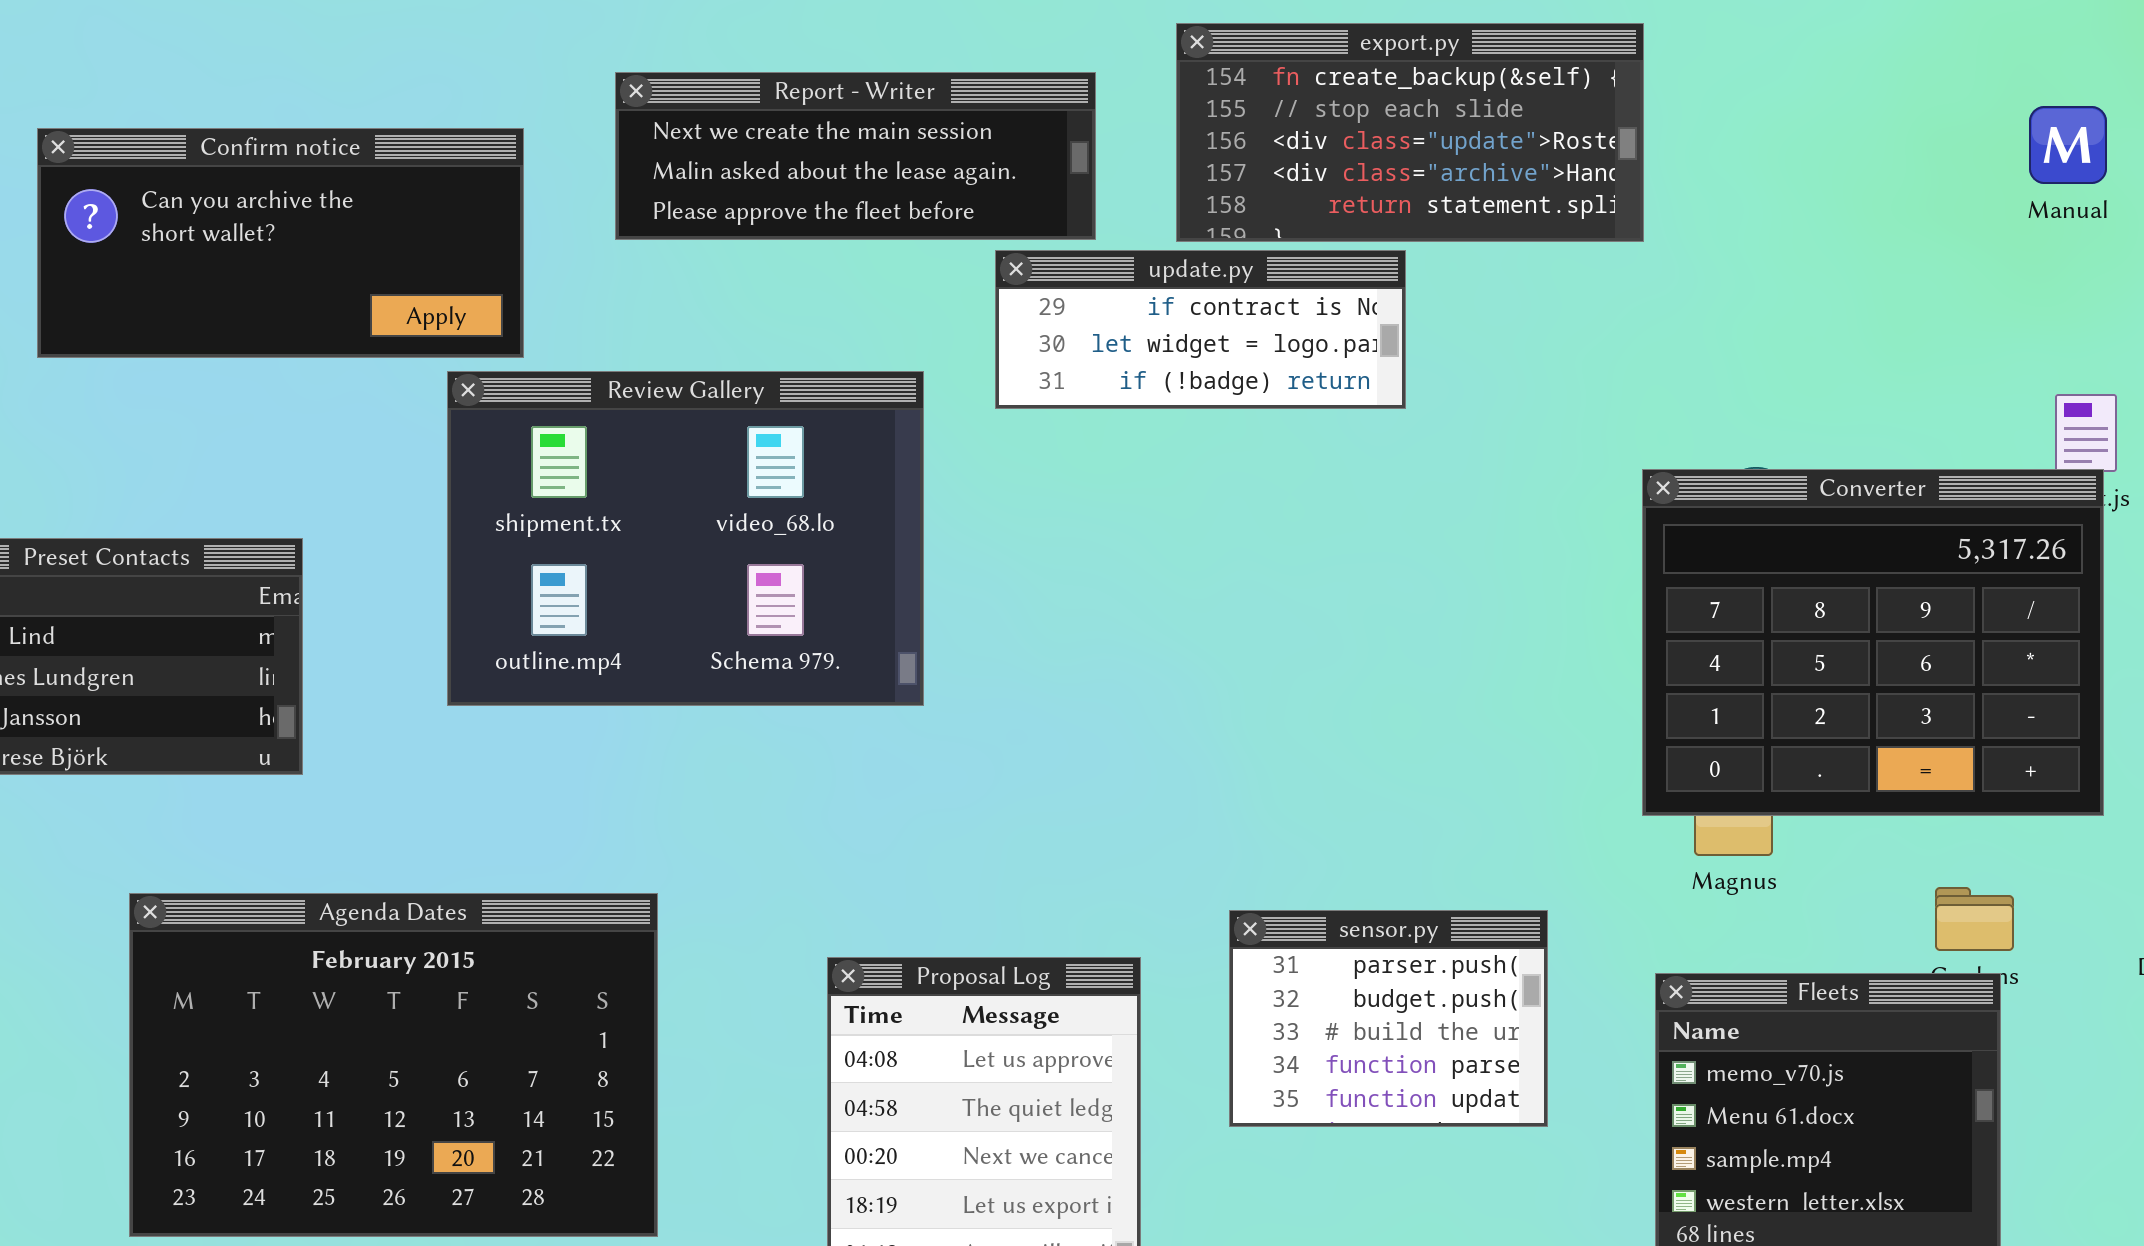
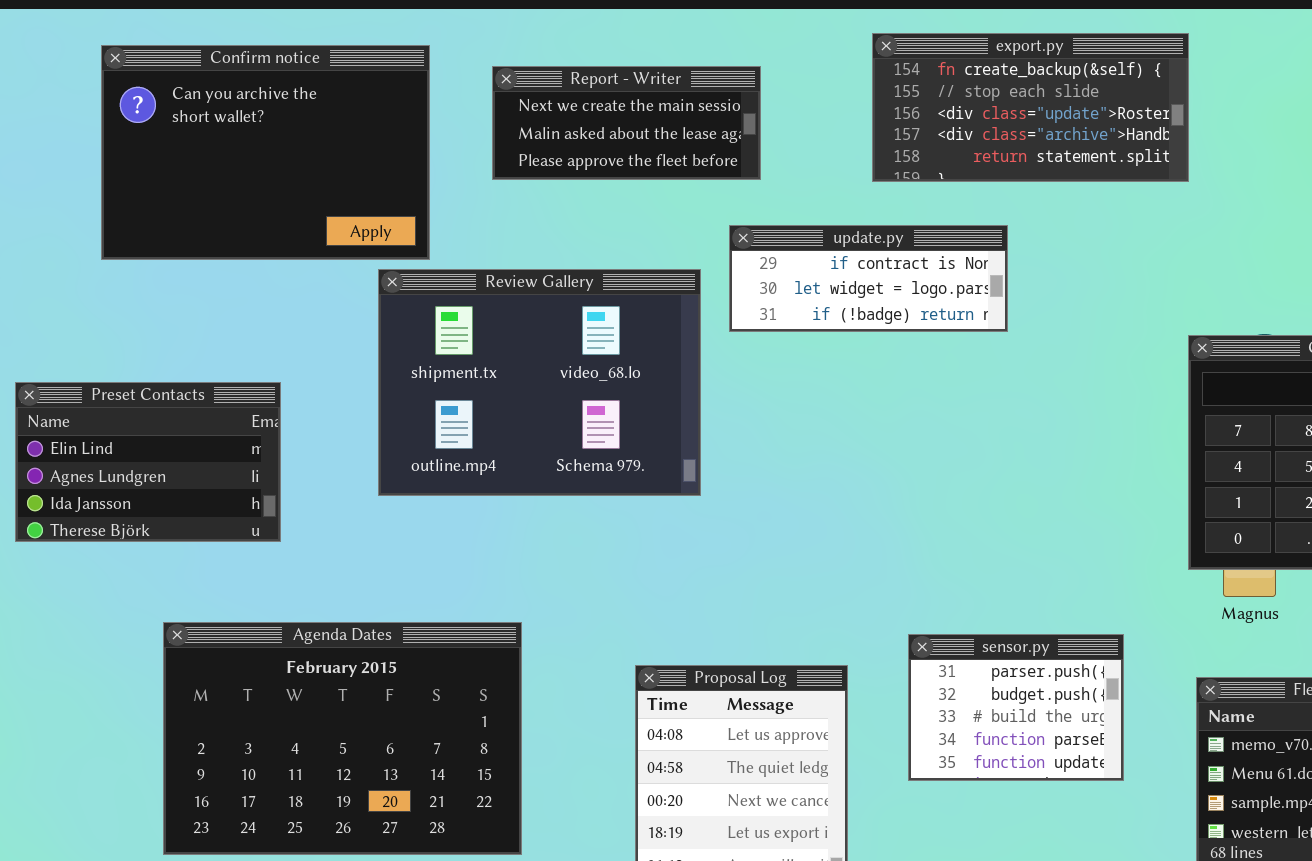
Report - Writer: [615,72,1096,240] -> [492,66,761,180], resized
Confirm notice: [37,128,524,358] -> [101,45,430,260], resized
update.py: [995,250,1406,409] -> [729,225,1008,332], moved

